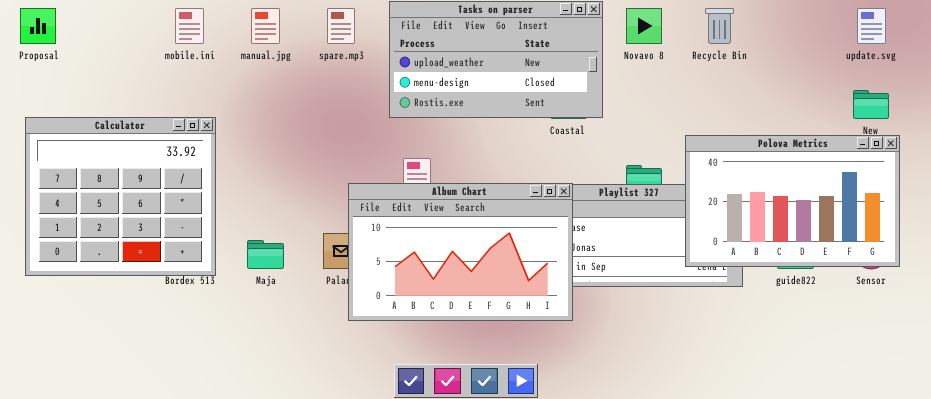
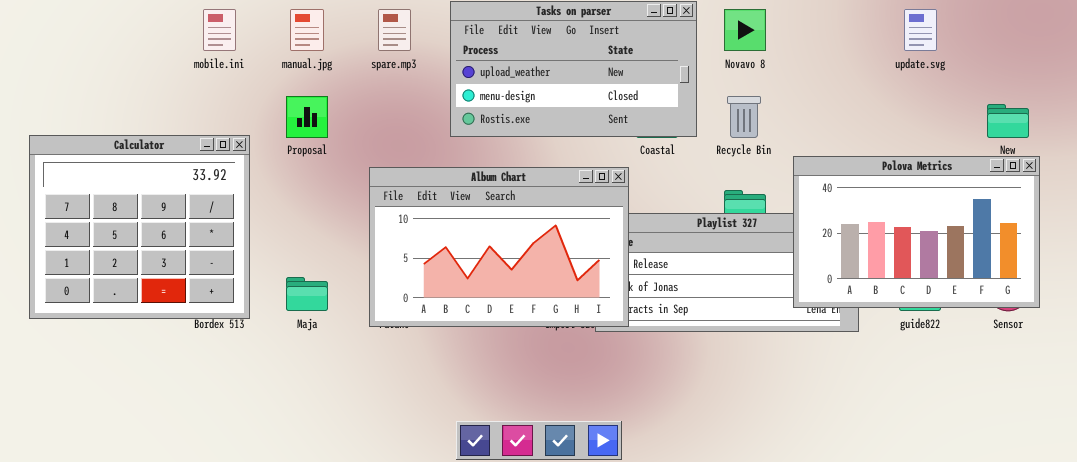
Proposal: [20,8,56,44] -> [286,96,328,138], moved
Recycle Bin: [705,8,734,44] -> [727,96,761,138], moved
update.svg: [857,8,886,44] -> [904,9,937,51], moved
Album Chart: [348,183,573,321] -> [369,167,629,327], moved

